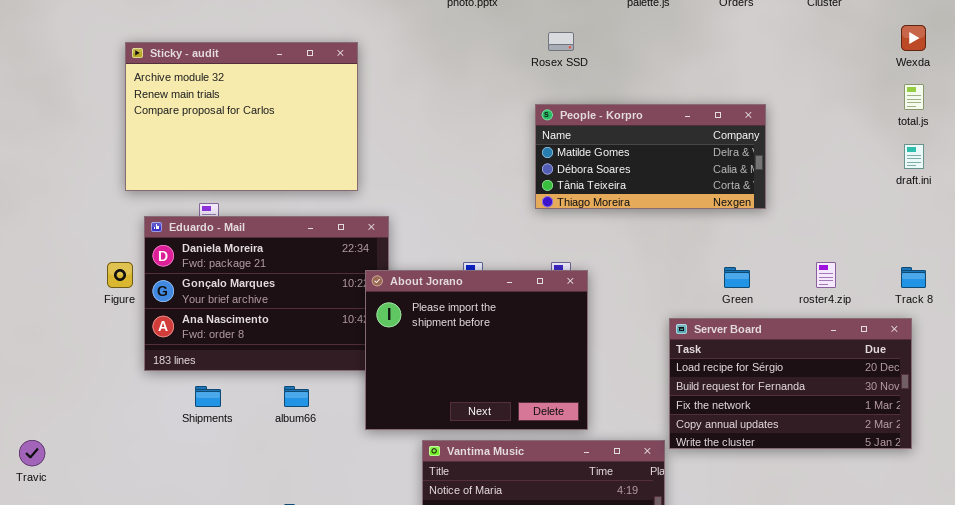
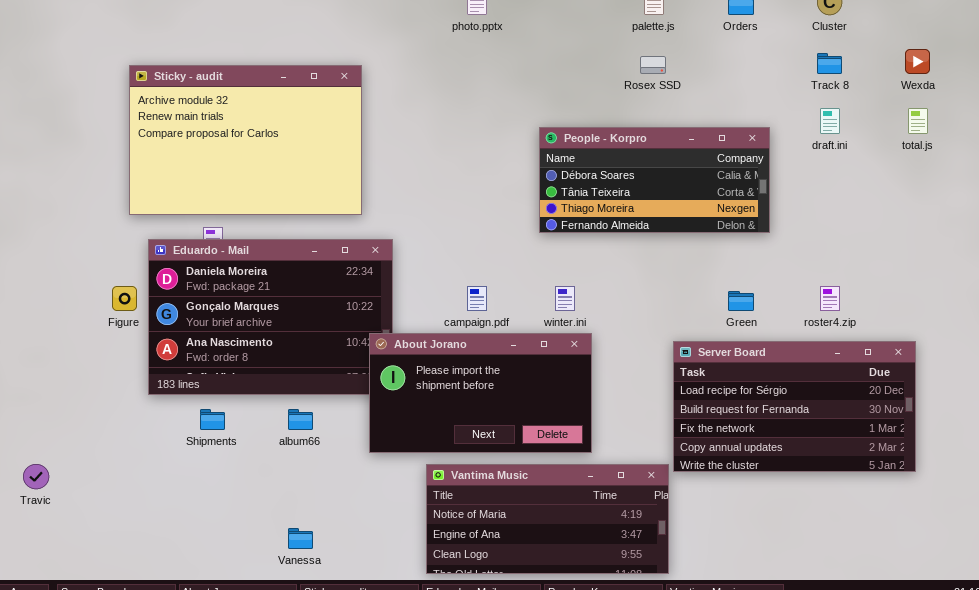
Rosex SSD: [548,32,574,51] -> [640,56,666,74], moved
People - Korpro: [535,104,766,209] -> [539,127,770,233], scrolled down 1 row
draft.ini: [904,144,924,169] -> [820,108,840,134], moved
Track 8: [901,267,926,288] -> [817,53,842,74], moved
About Jorano: [365,270,588,430] -> [369,333,592,453], resized

